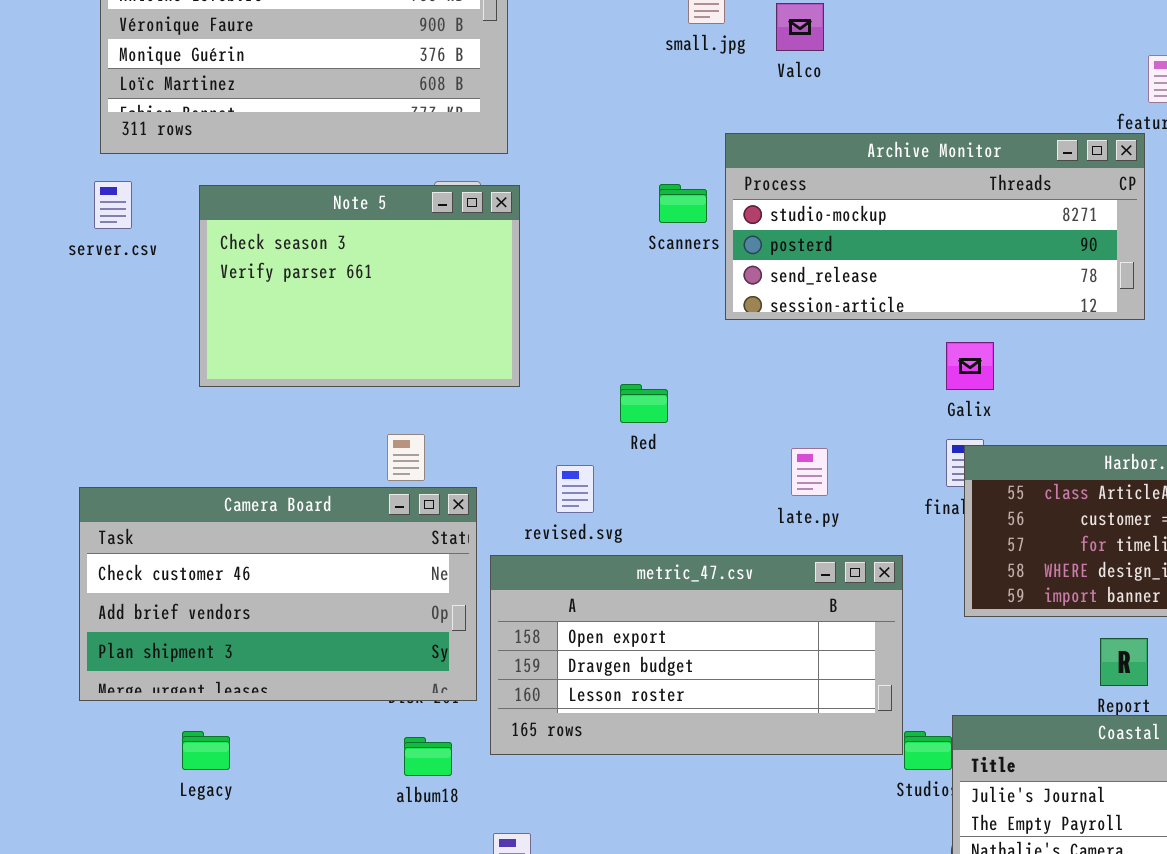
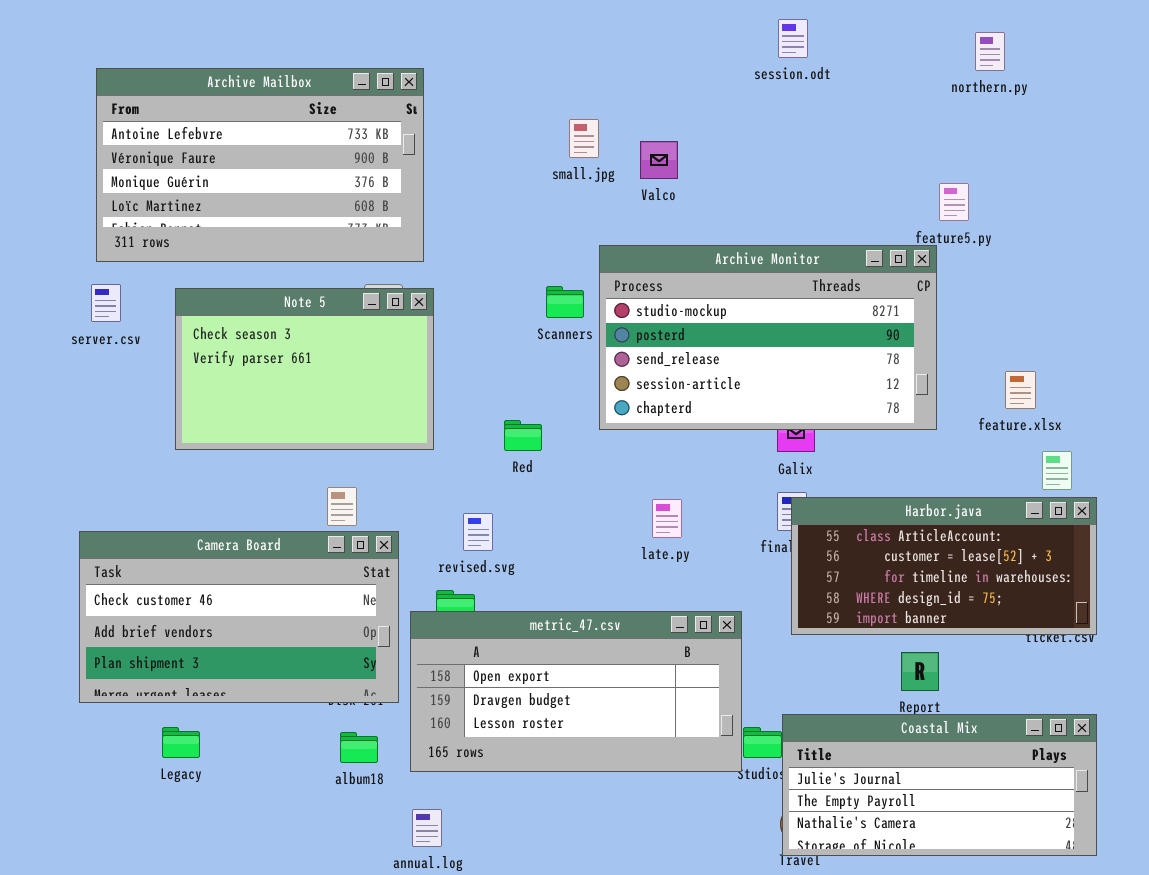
Archive Monitor: [725,133,1145,320] -> [599,245,937,430], resized
Red: [620,384,668,423] -> [504,420,542,451], moved
metric_47.csv: [490,555,903,755] -> [410,611,742,772], moved

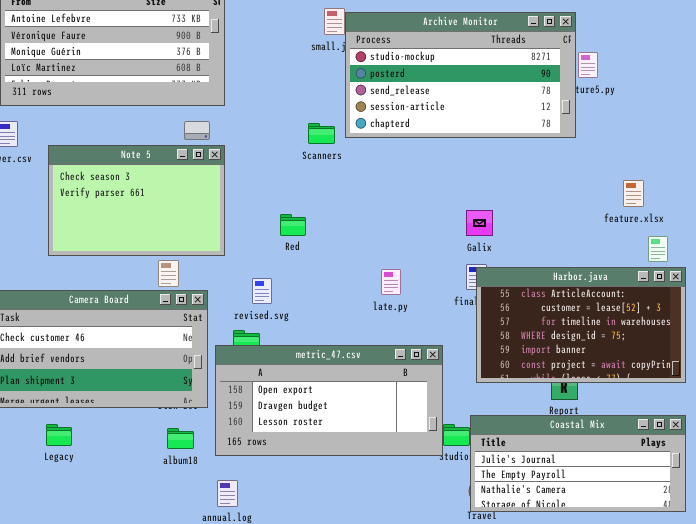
Archive Monitor: [599,245,937,430] -> [345,12,576,138], moved
Note 5: [175,288,434,450] -> [48,145,225,256], moved
Harbor.java: [791,497,1097,635] -> [476,267,686,383], resized

